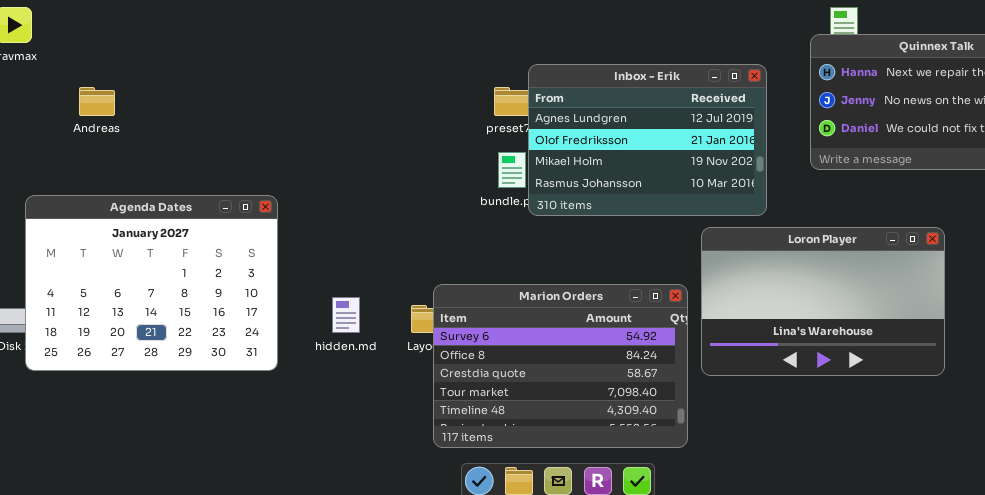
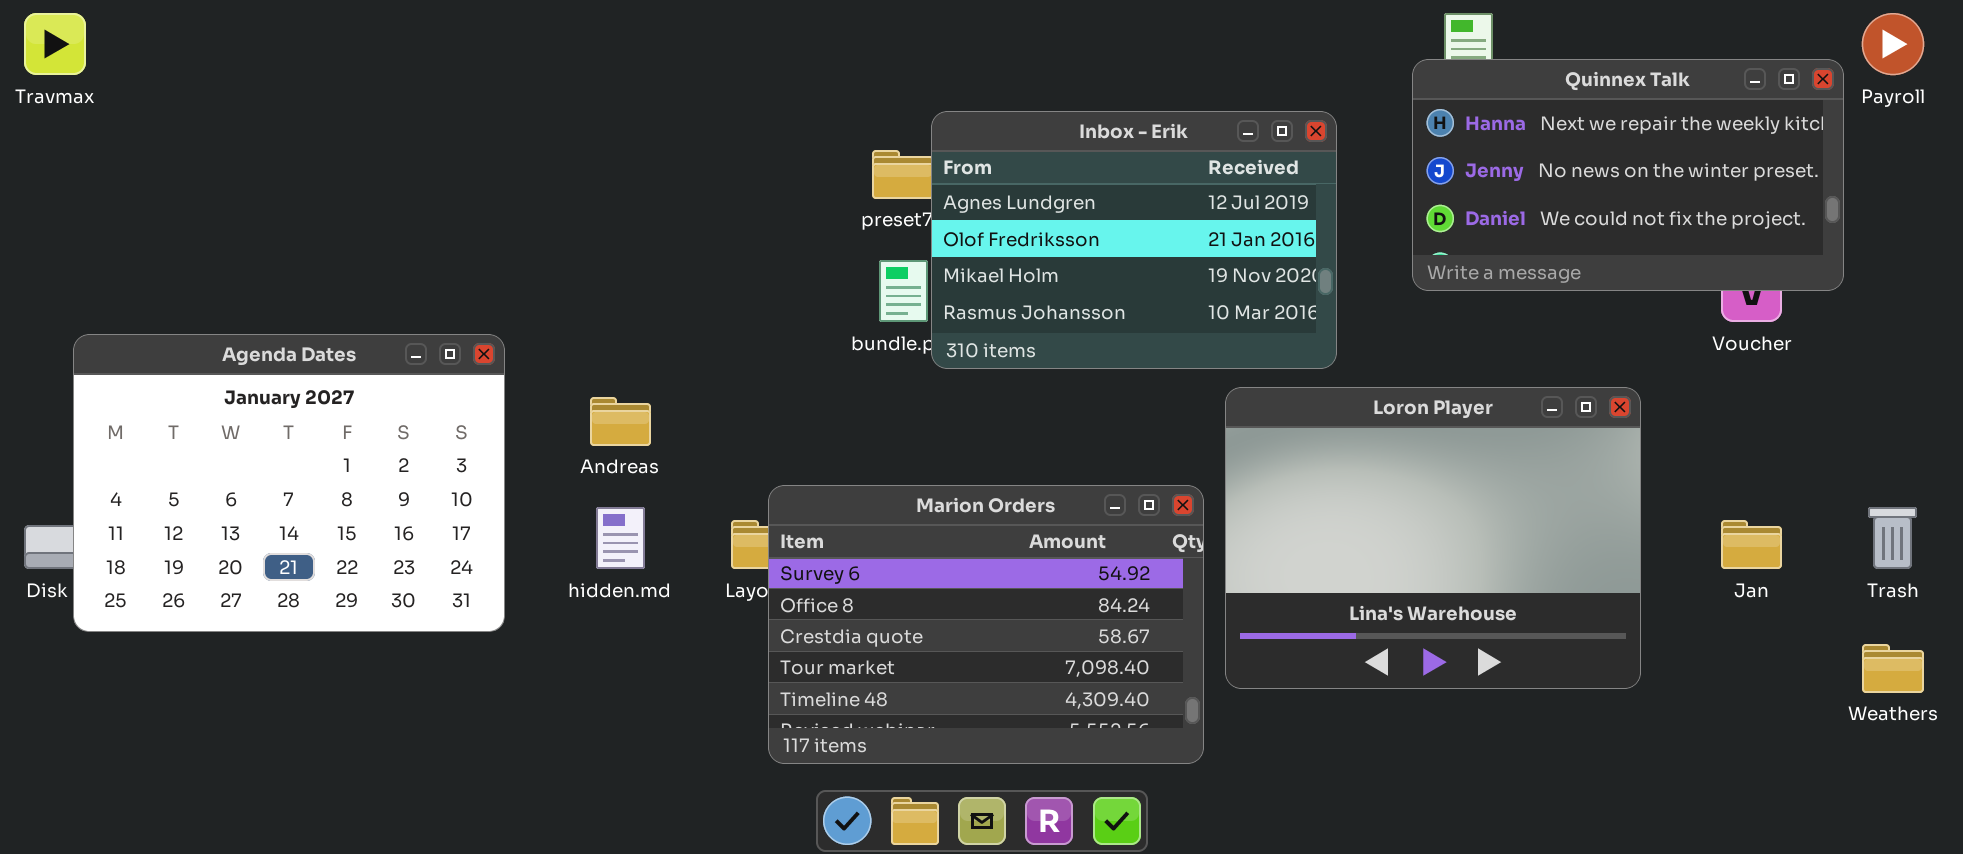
Andreas: [79,87,115,116] -> [590,397,651,446], moved
Loron Player: [701,227,945,376] -> [1225,387,1641,689], resized

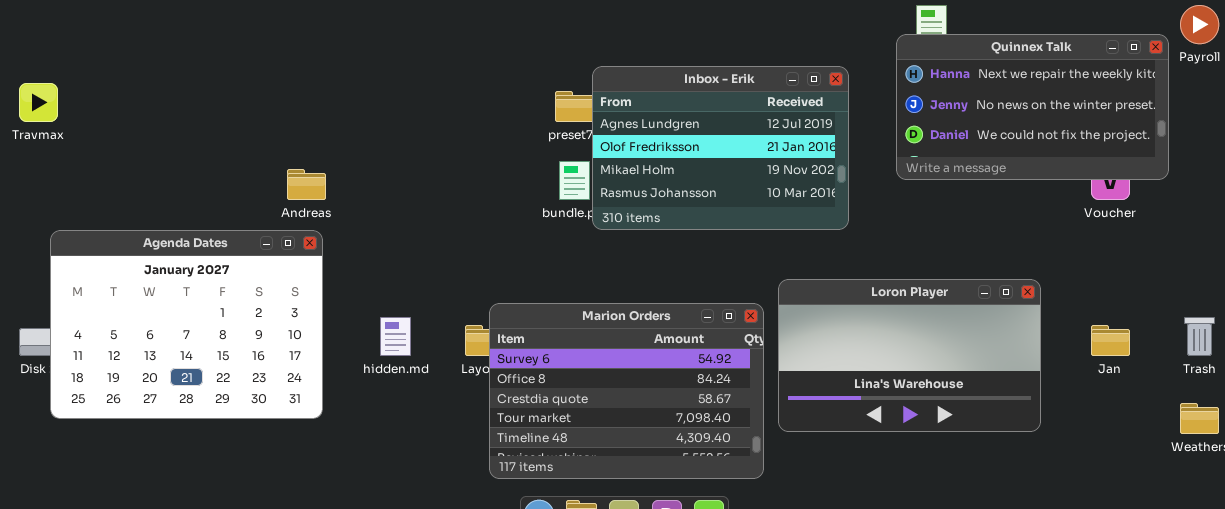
Travmax: [24,13,86,75] -> [19,83,58,122], moved
Agenda Dates: [73,334,505,632] -> [50,230,323,419], moved
Loron Player: [1225,387,1641,689] -> [778,279,1041,432], resized
Andreas: [590,397,651,446] -> [287,169,326,200], moved

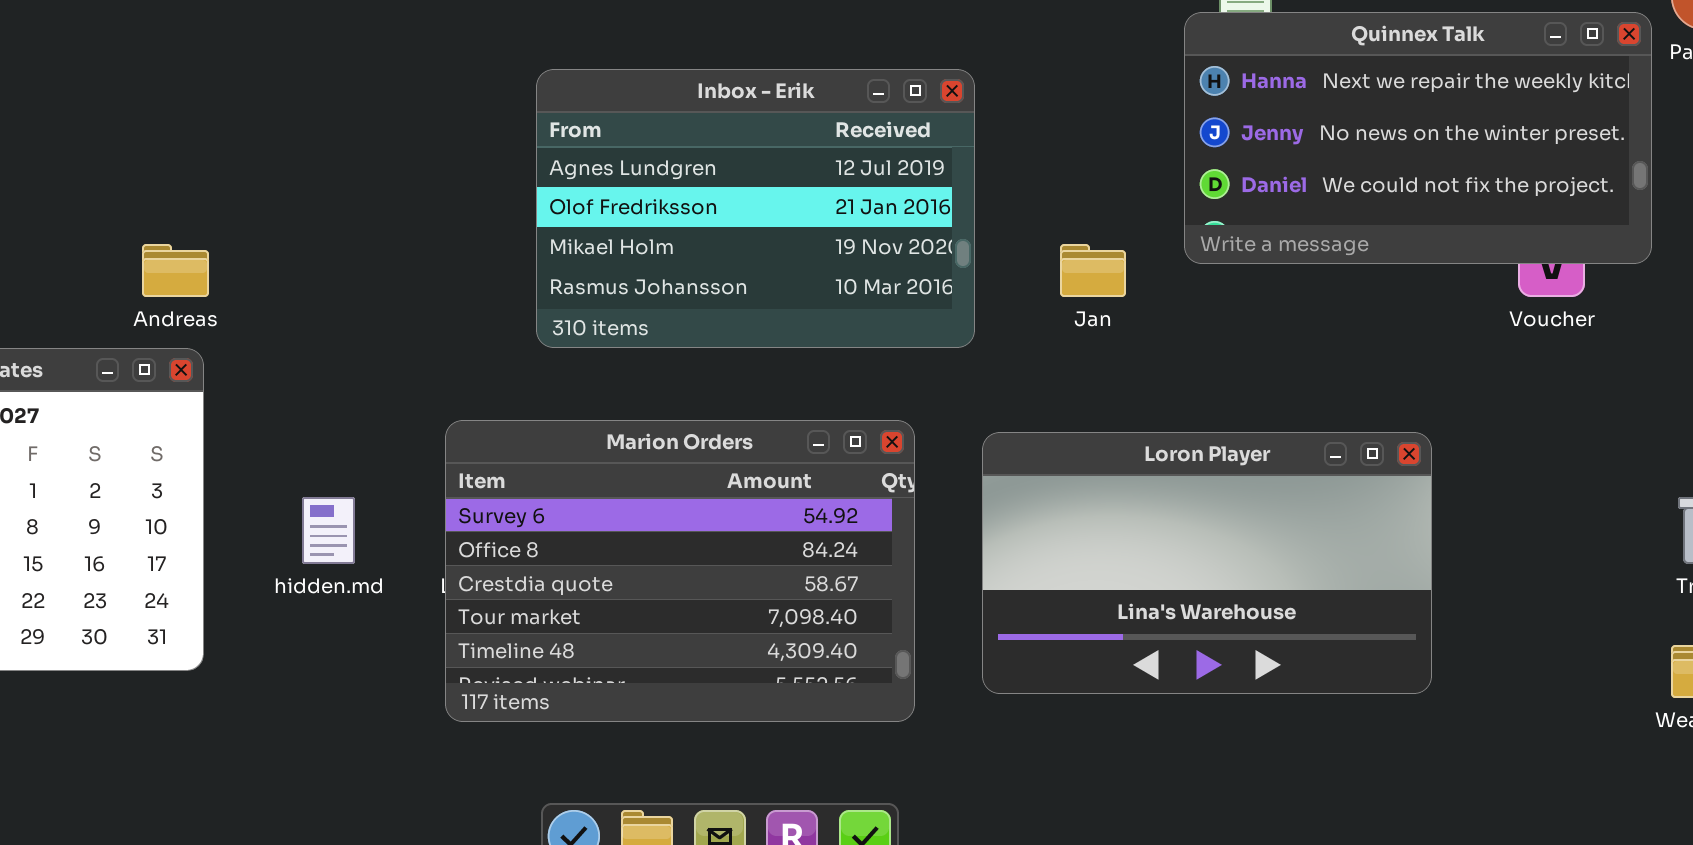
Inbox - Erik: [592,66,849,230] -> [536,69,975,348], moved
Marion Orders: [489,303,764,479] -> [445,420,915,722], moved
Jan: [1091,325,1130,356] -> [1060,244,1126,297], moved

